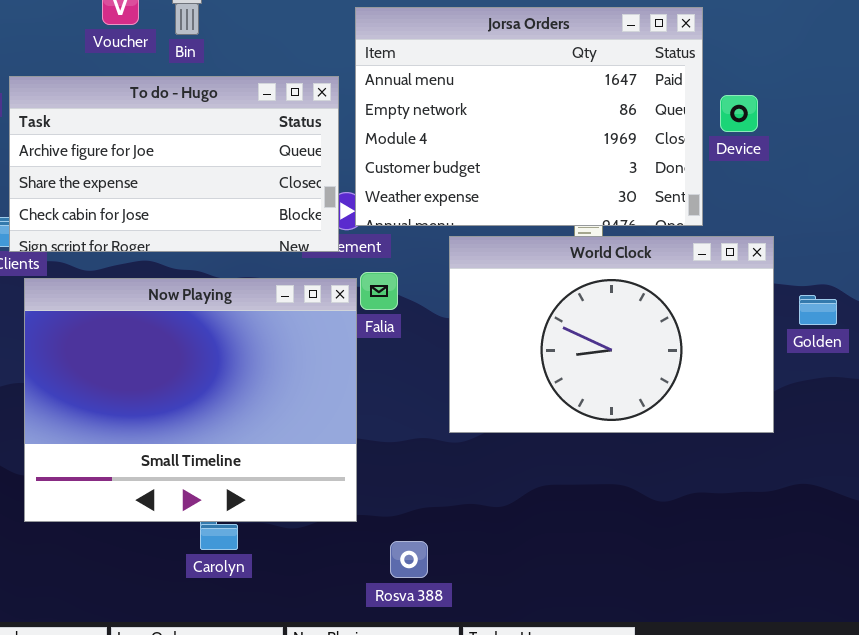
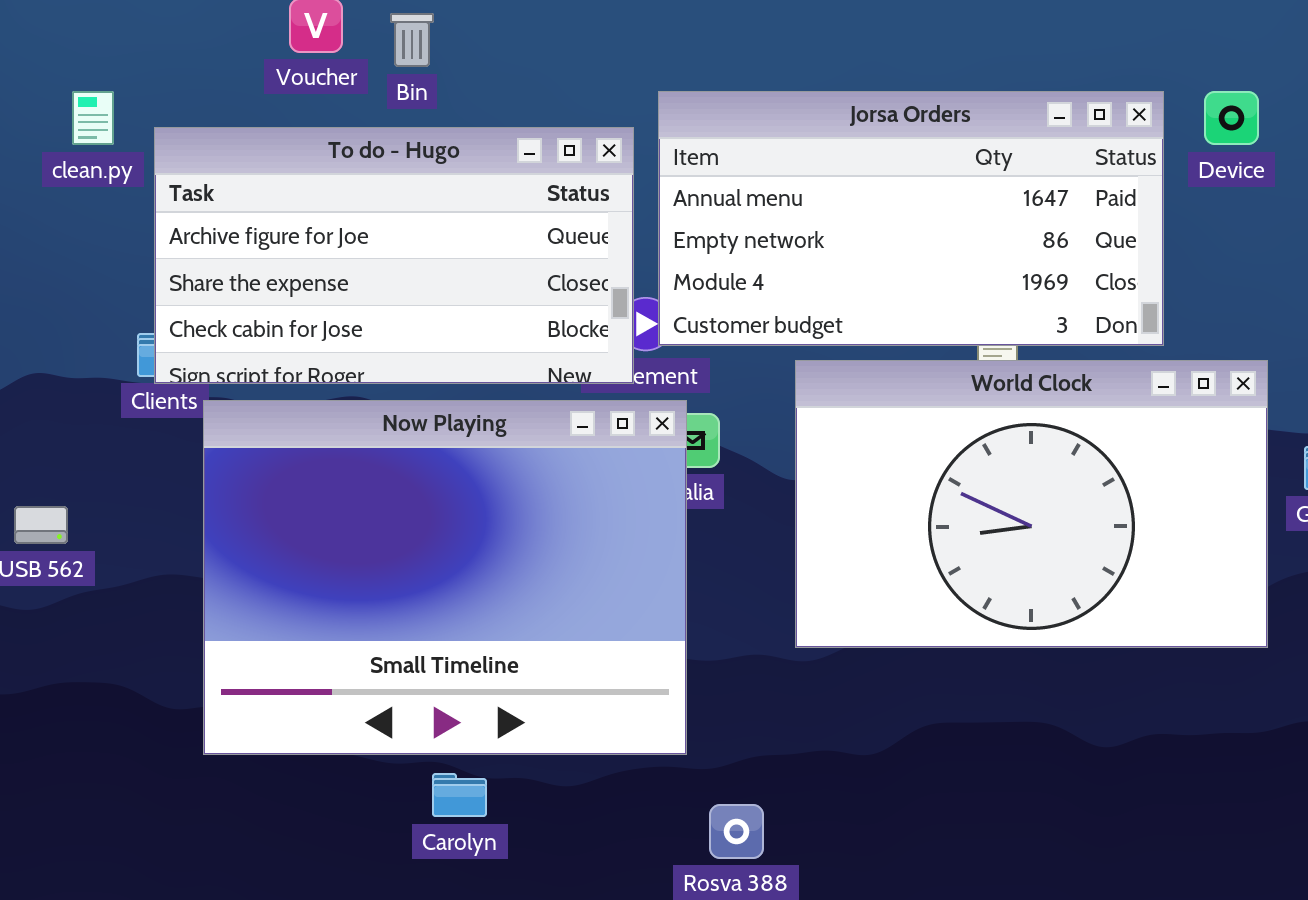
Jorsa Orders: [355,7,703,226] -> [658,91,1164,346], resized
Device: [720,95,758,132] -> [1204,91,1259,145], moved
Now Playing: [24,278,357,522] -> [203,400,687,755], moved

